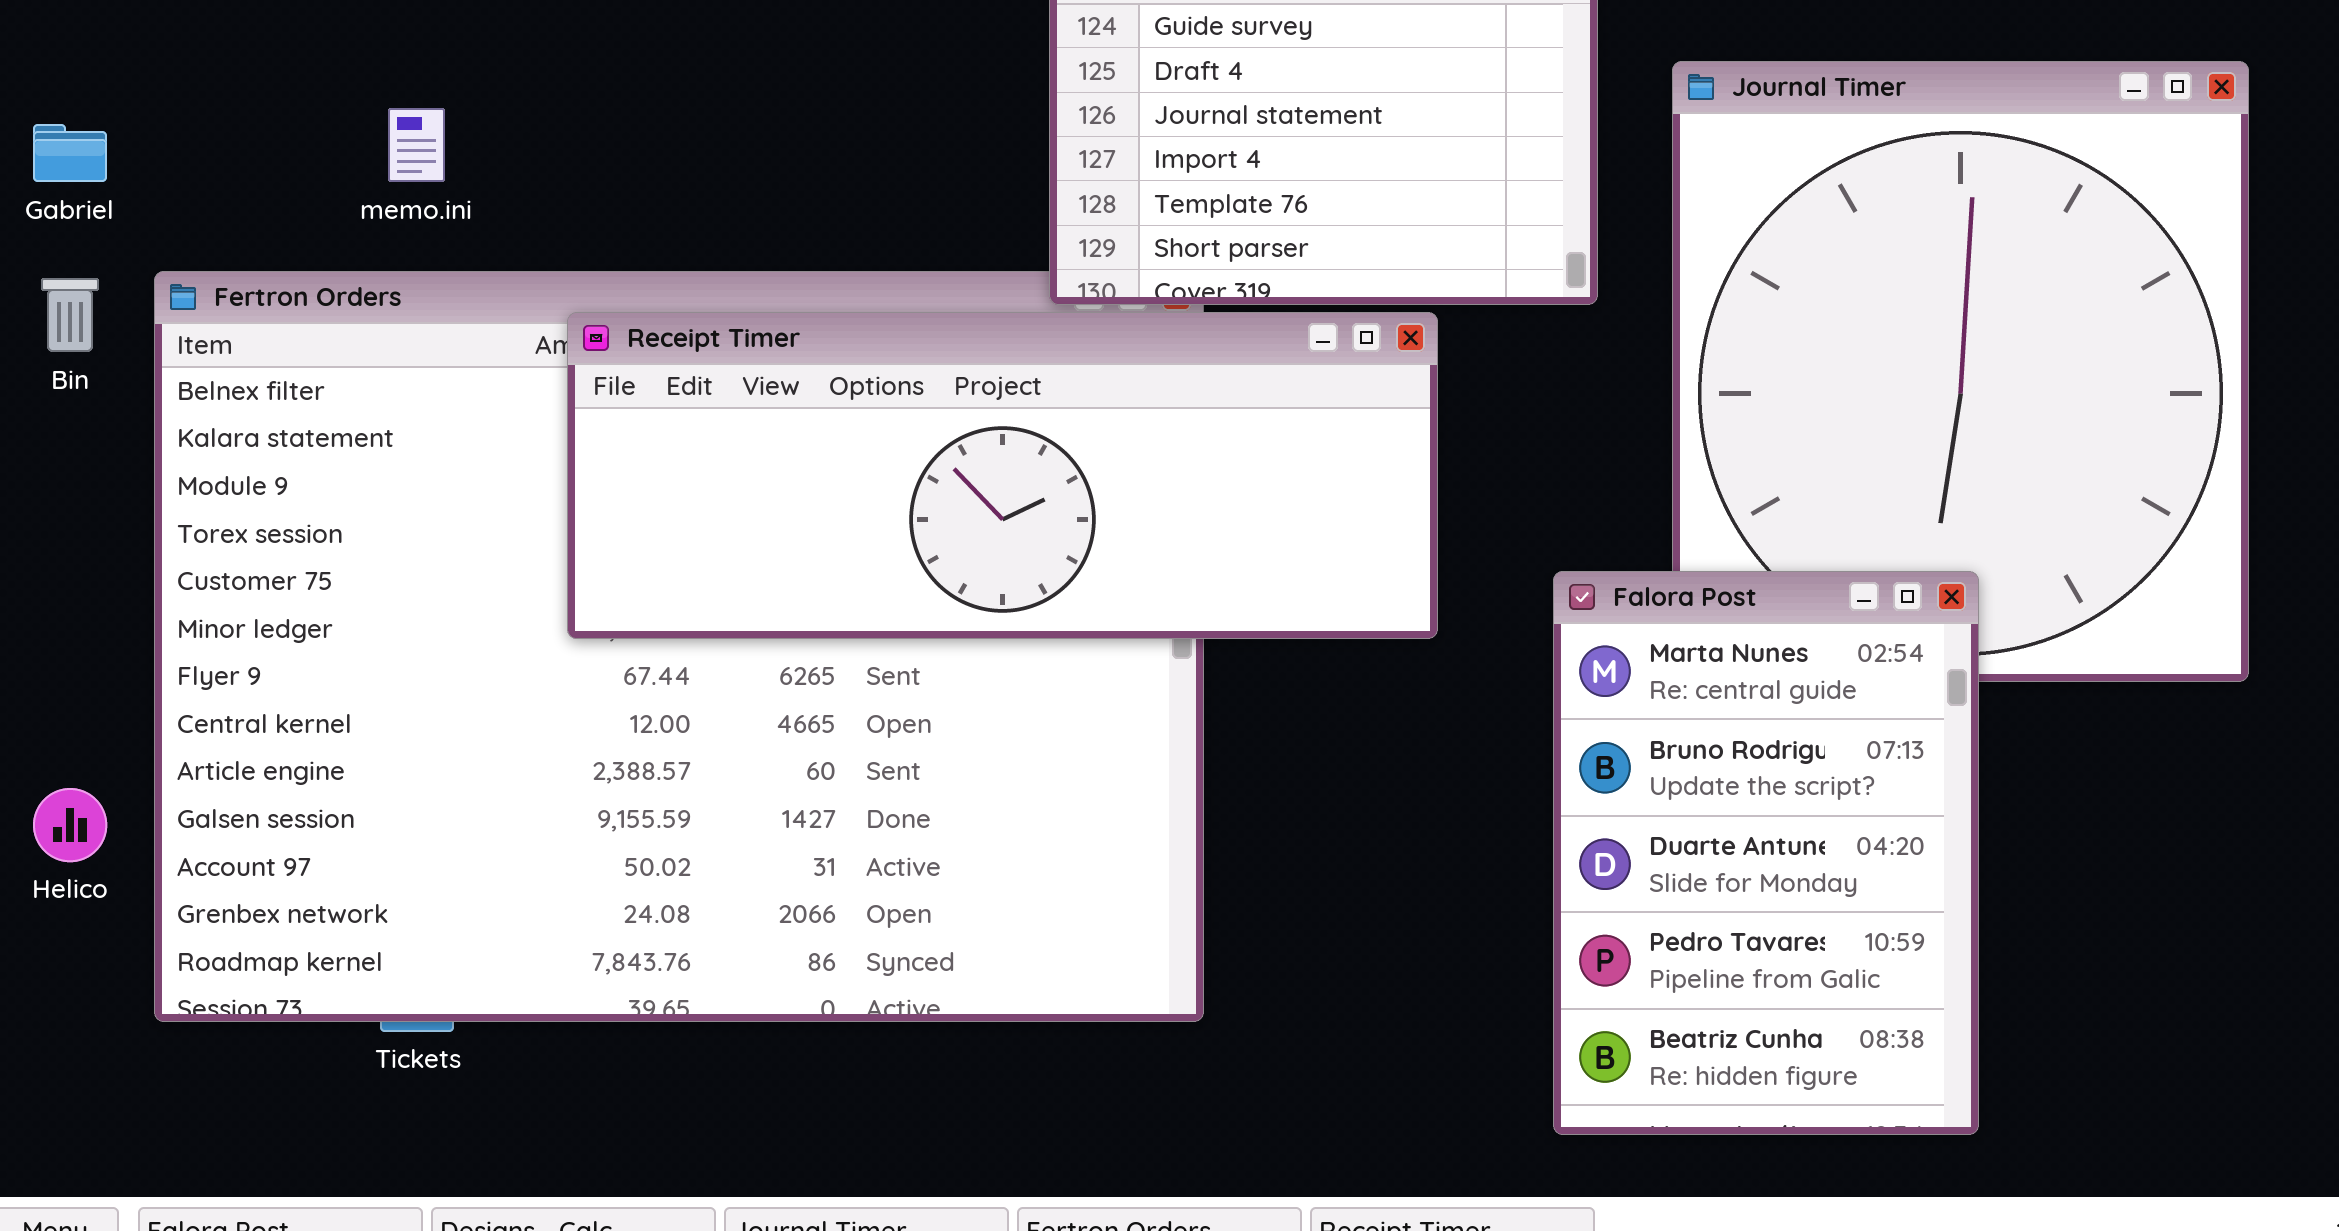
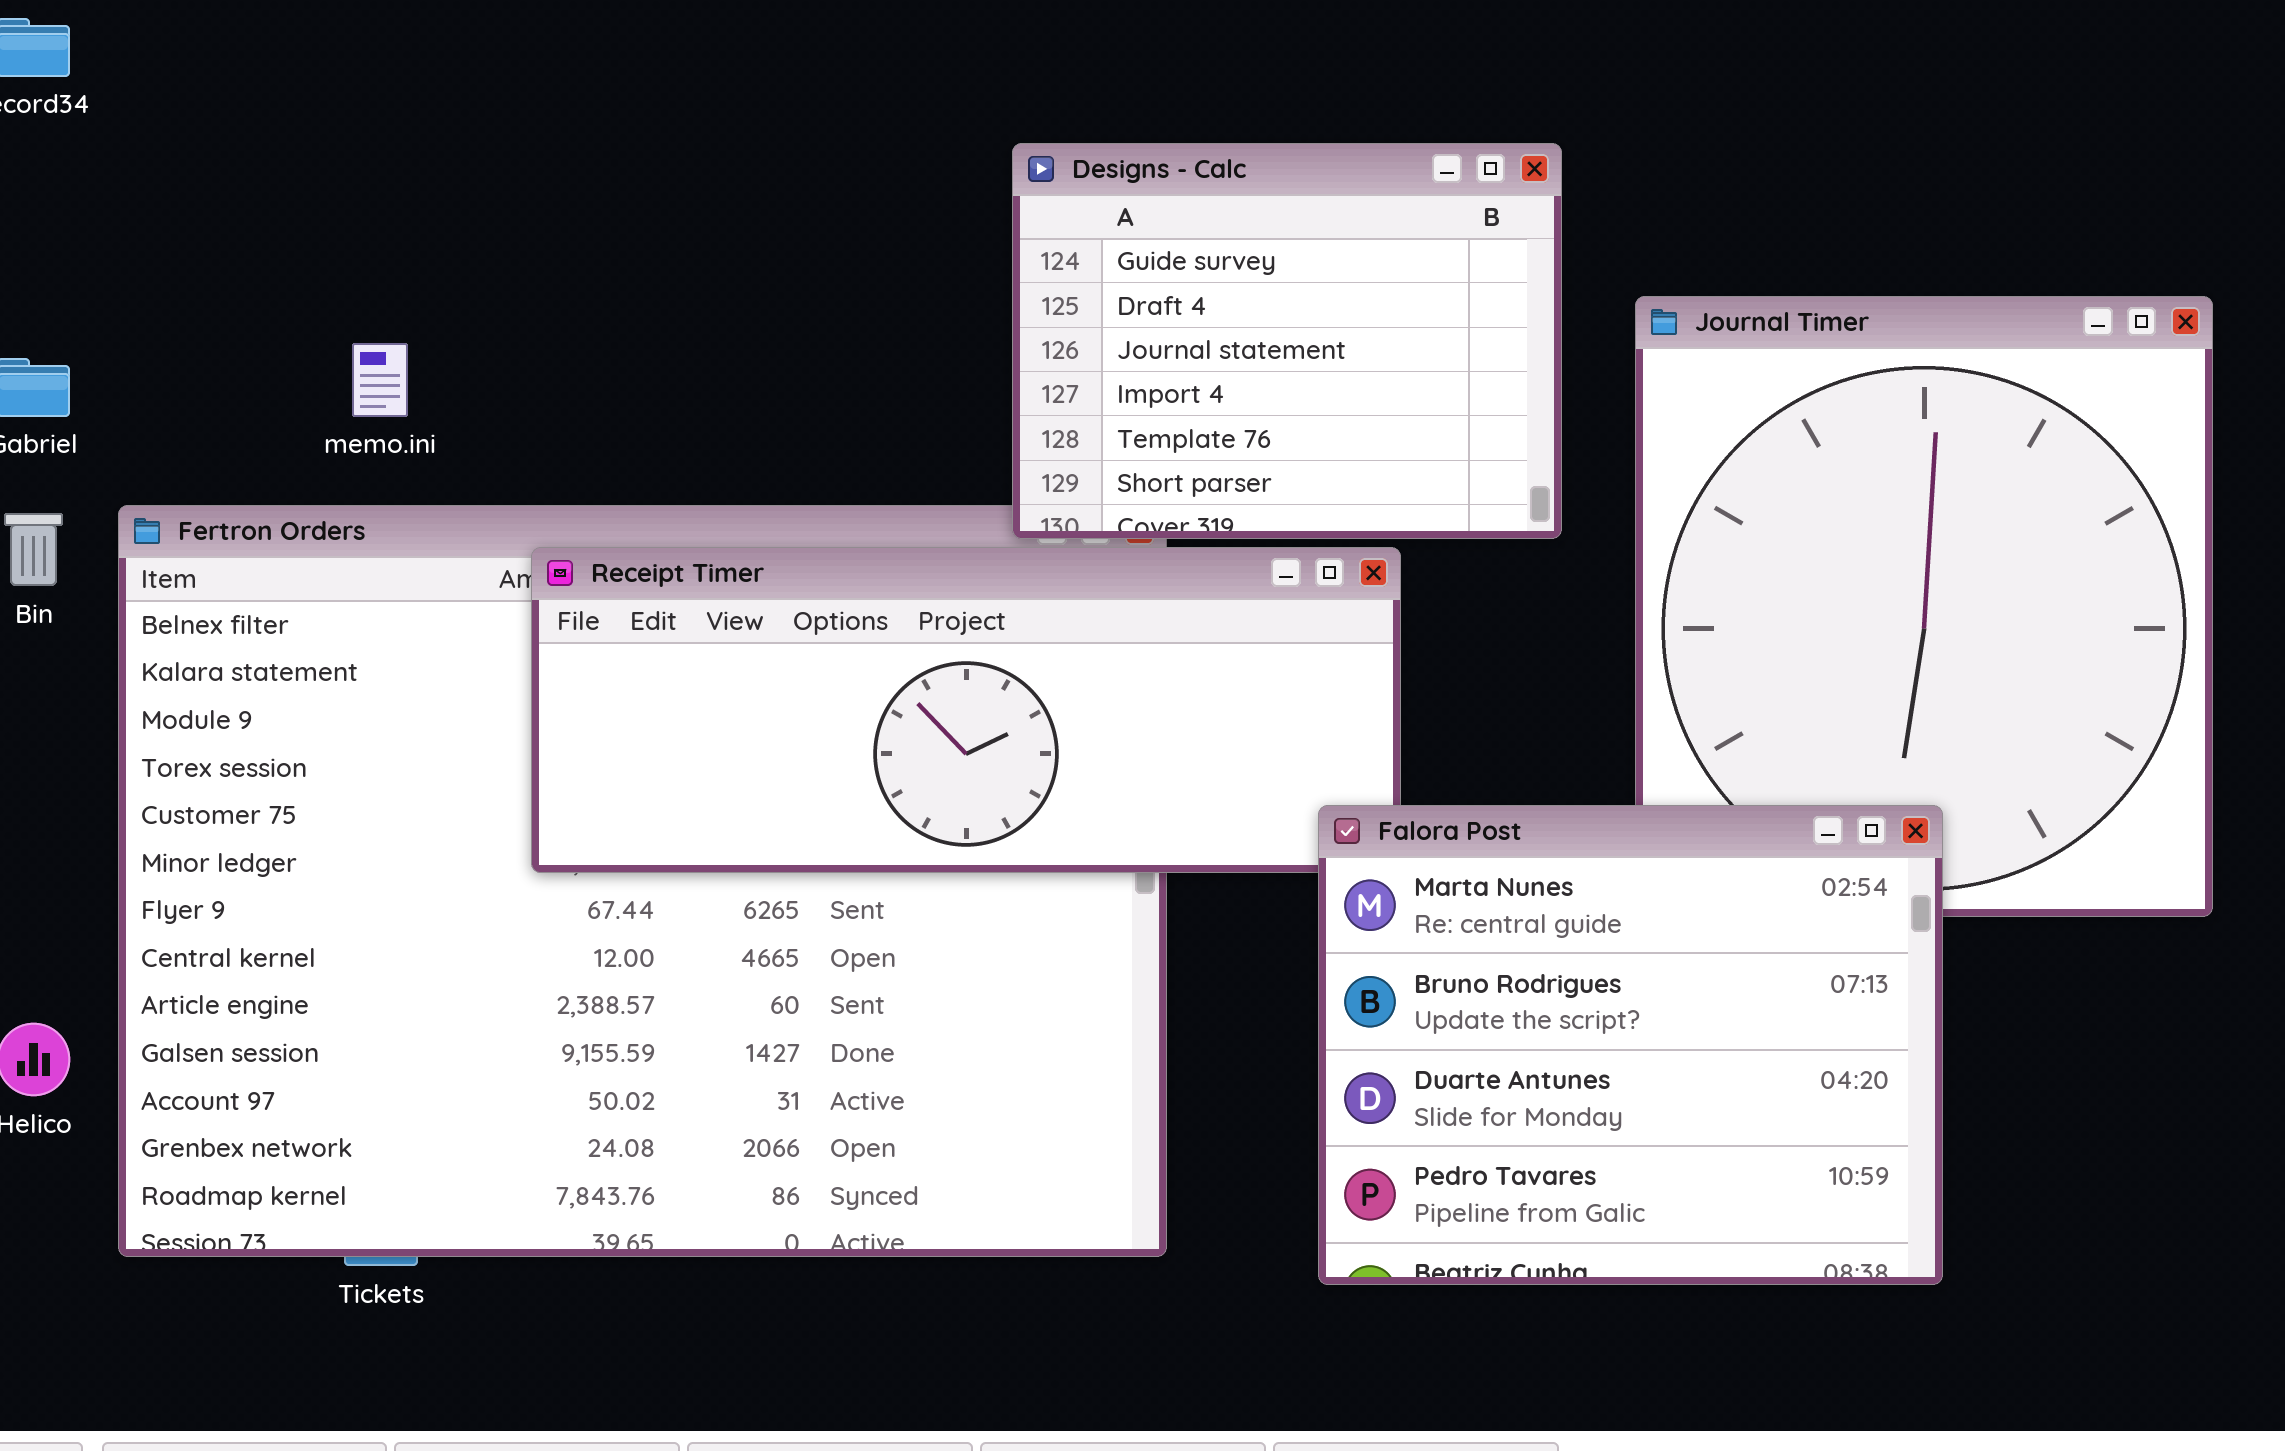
Falora Post: [1553,571,1979,1135] -> [1318,805,1943,1285], resized

